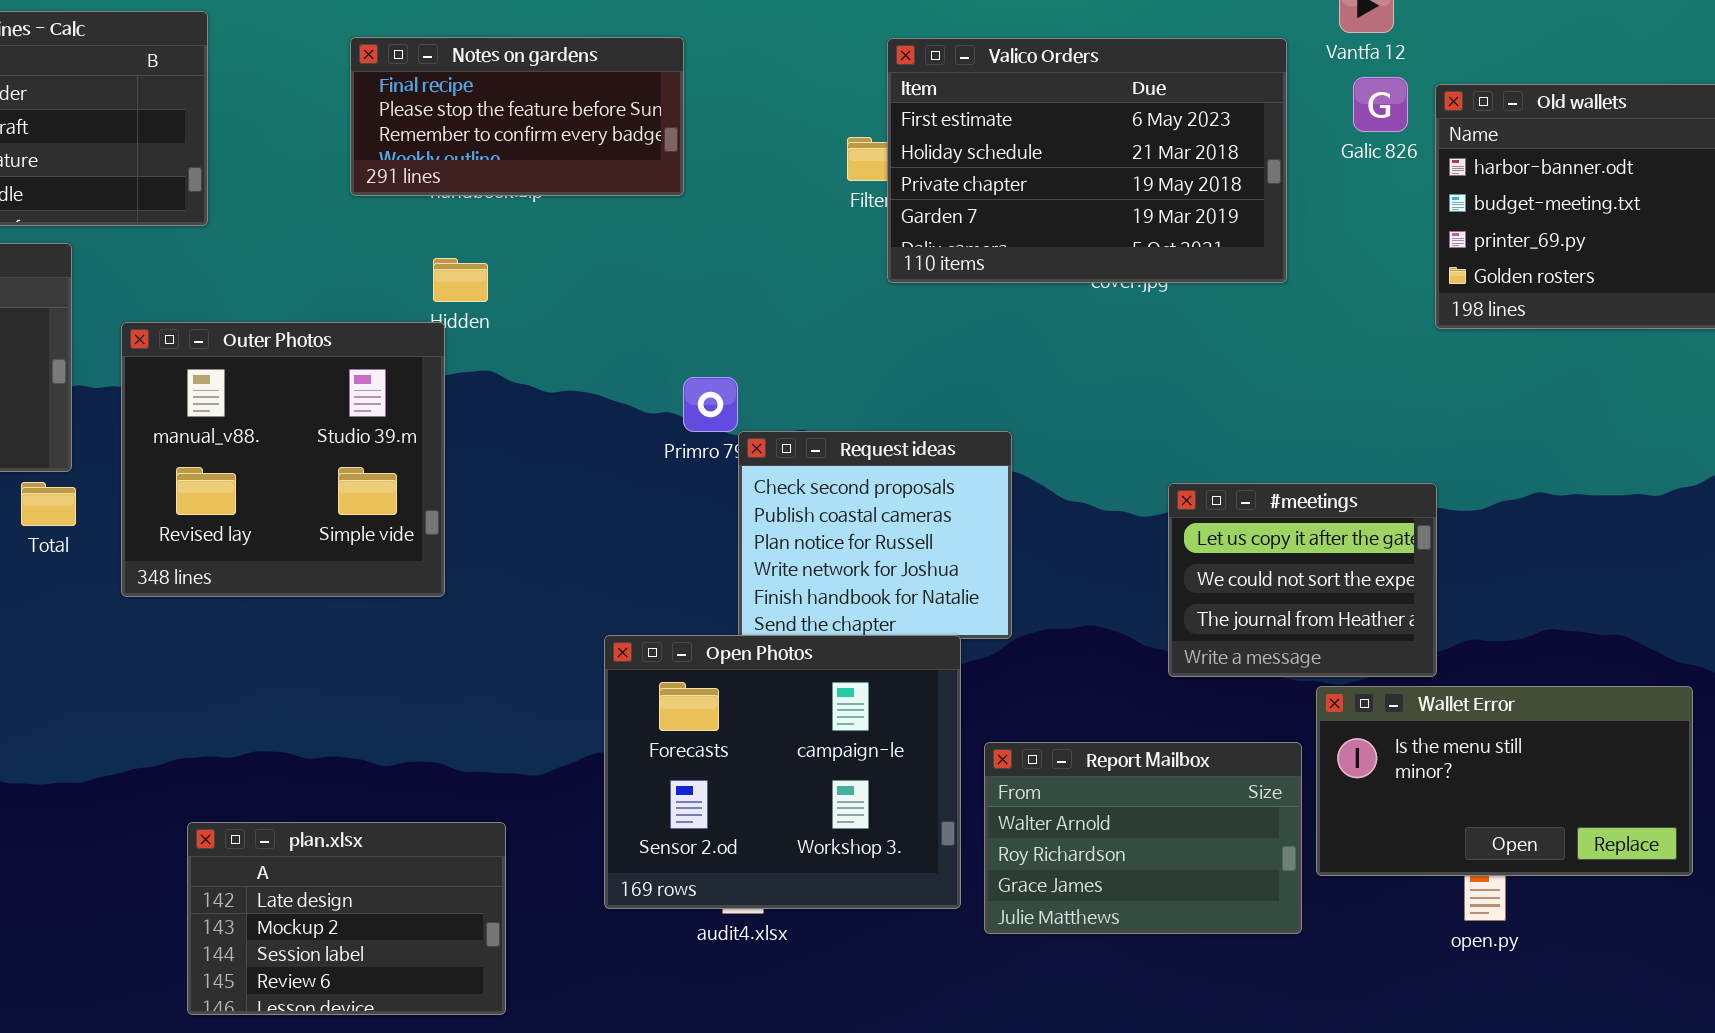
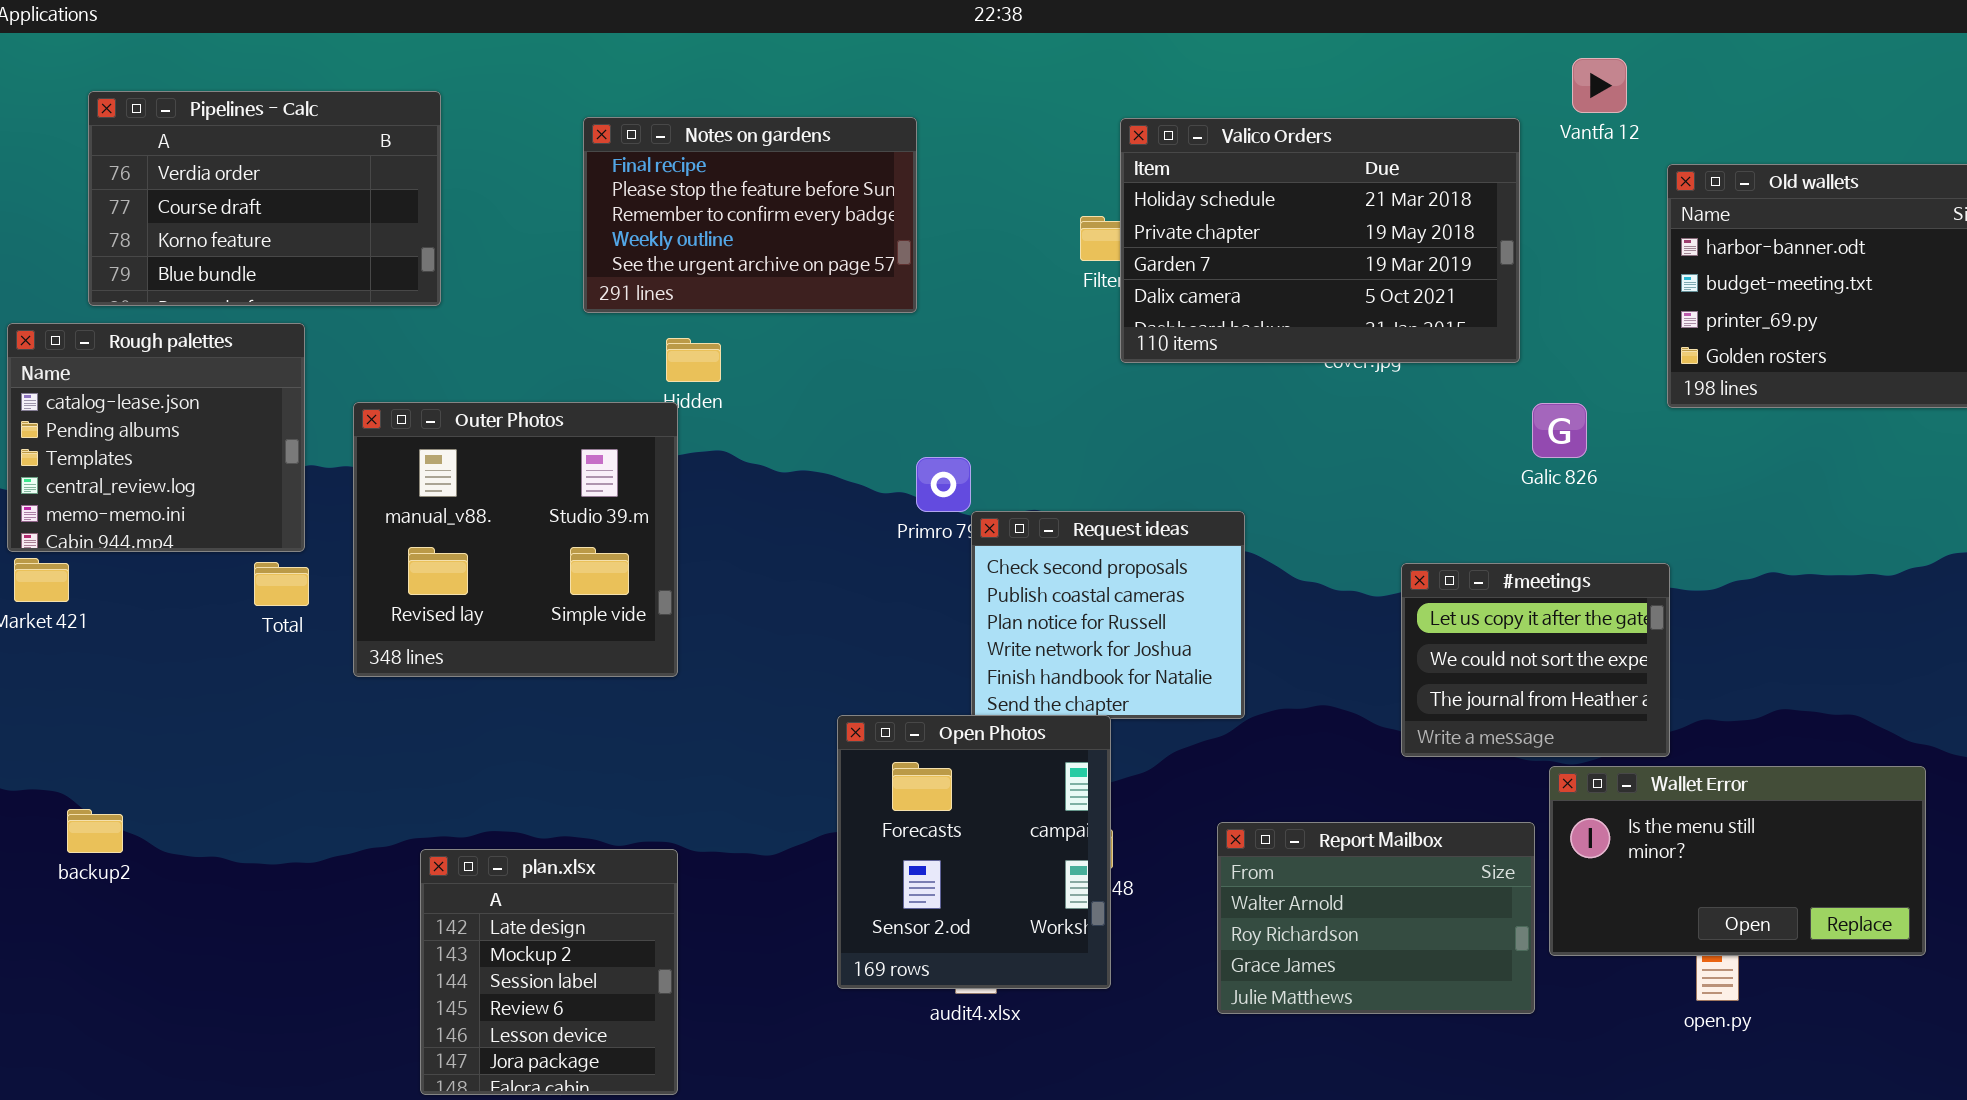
Notes on gardens: [350,37,684,196] -> [583,117,917,313], resized
Valico Orders: [887,38,1287,283] -> [1120,118,1520,363], scrolled down 1 row
Galic 826: [1353,77,1408,132] -> [1532,403,1587,458], moved
Open Photos: [604,635,961,909] -> [837,715,1111,989], resized
plan.xlsx: [187,822,506,1015] -> [420,849,678,1095], resized

